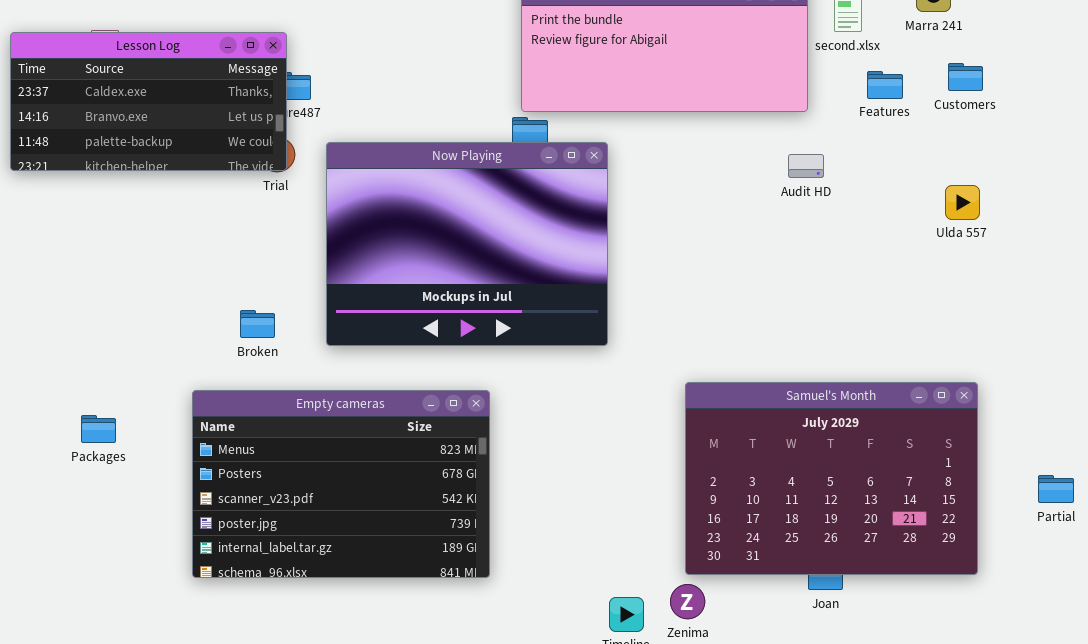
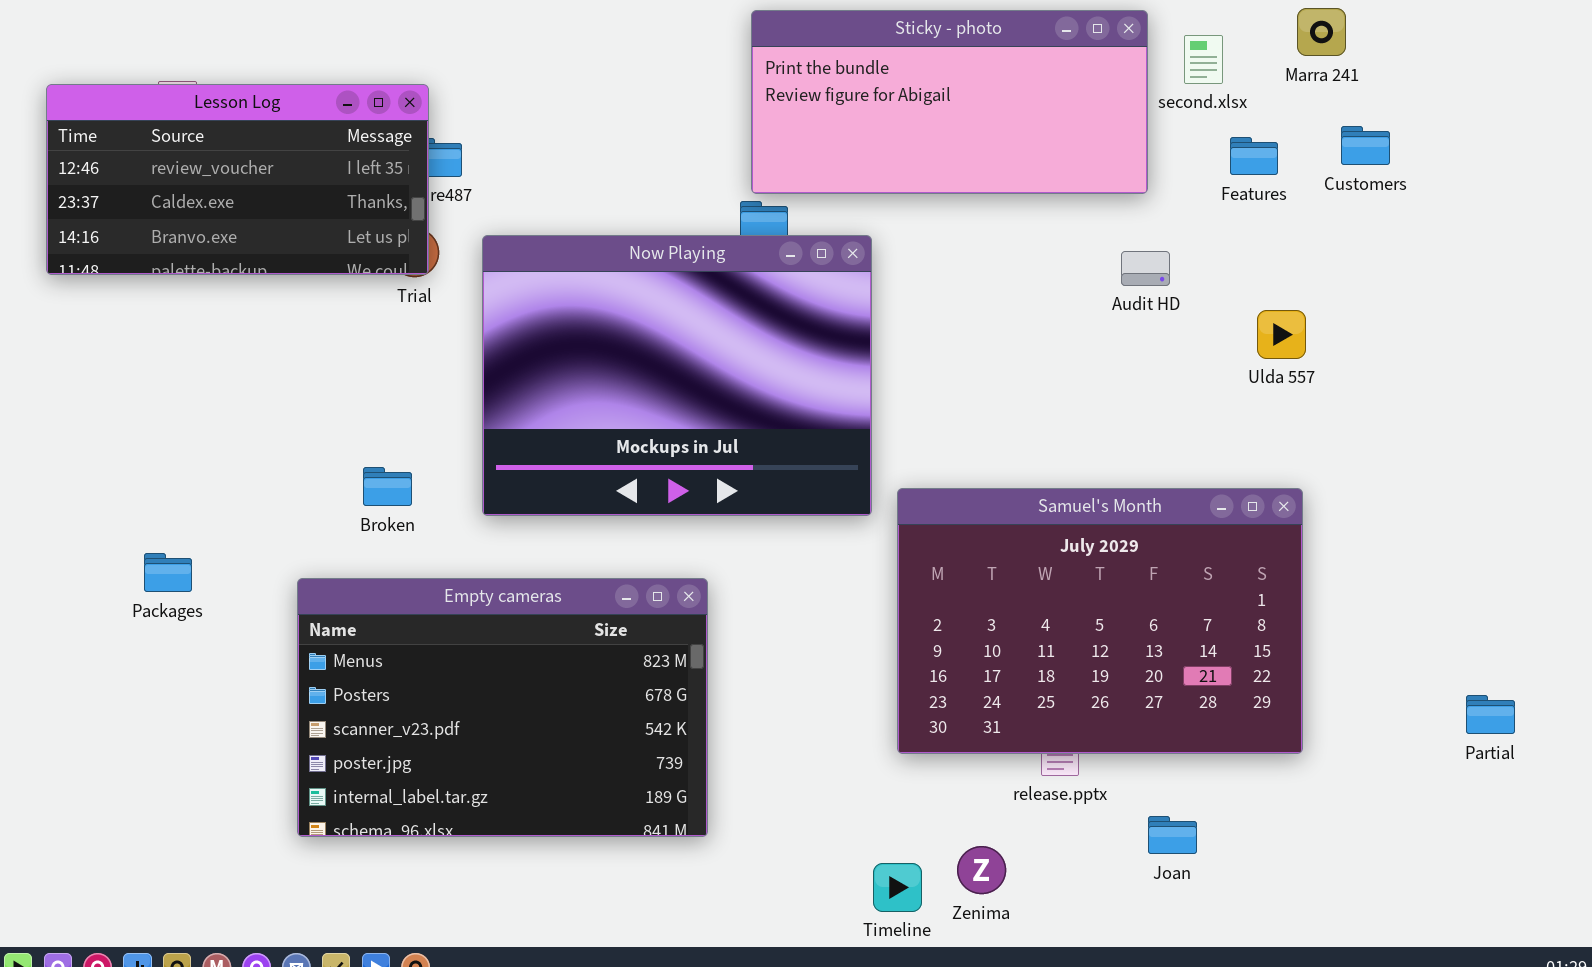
Lesson Log: [10,32,287,171] -> [46,84,429,275], scrolled up 1 row
Ulda 557: [945,185,980,220] -> [1257,310,1306,359], moved
Samuel's Month: [685,382,978,575] -> [897,488,1303,754], moved
Packages: [81,415,116,443] -> [144,553,192,592], moved

